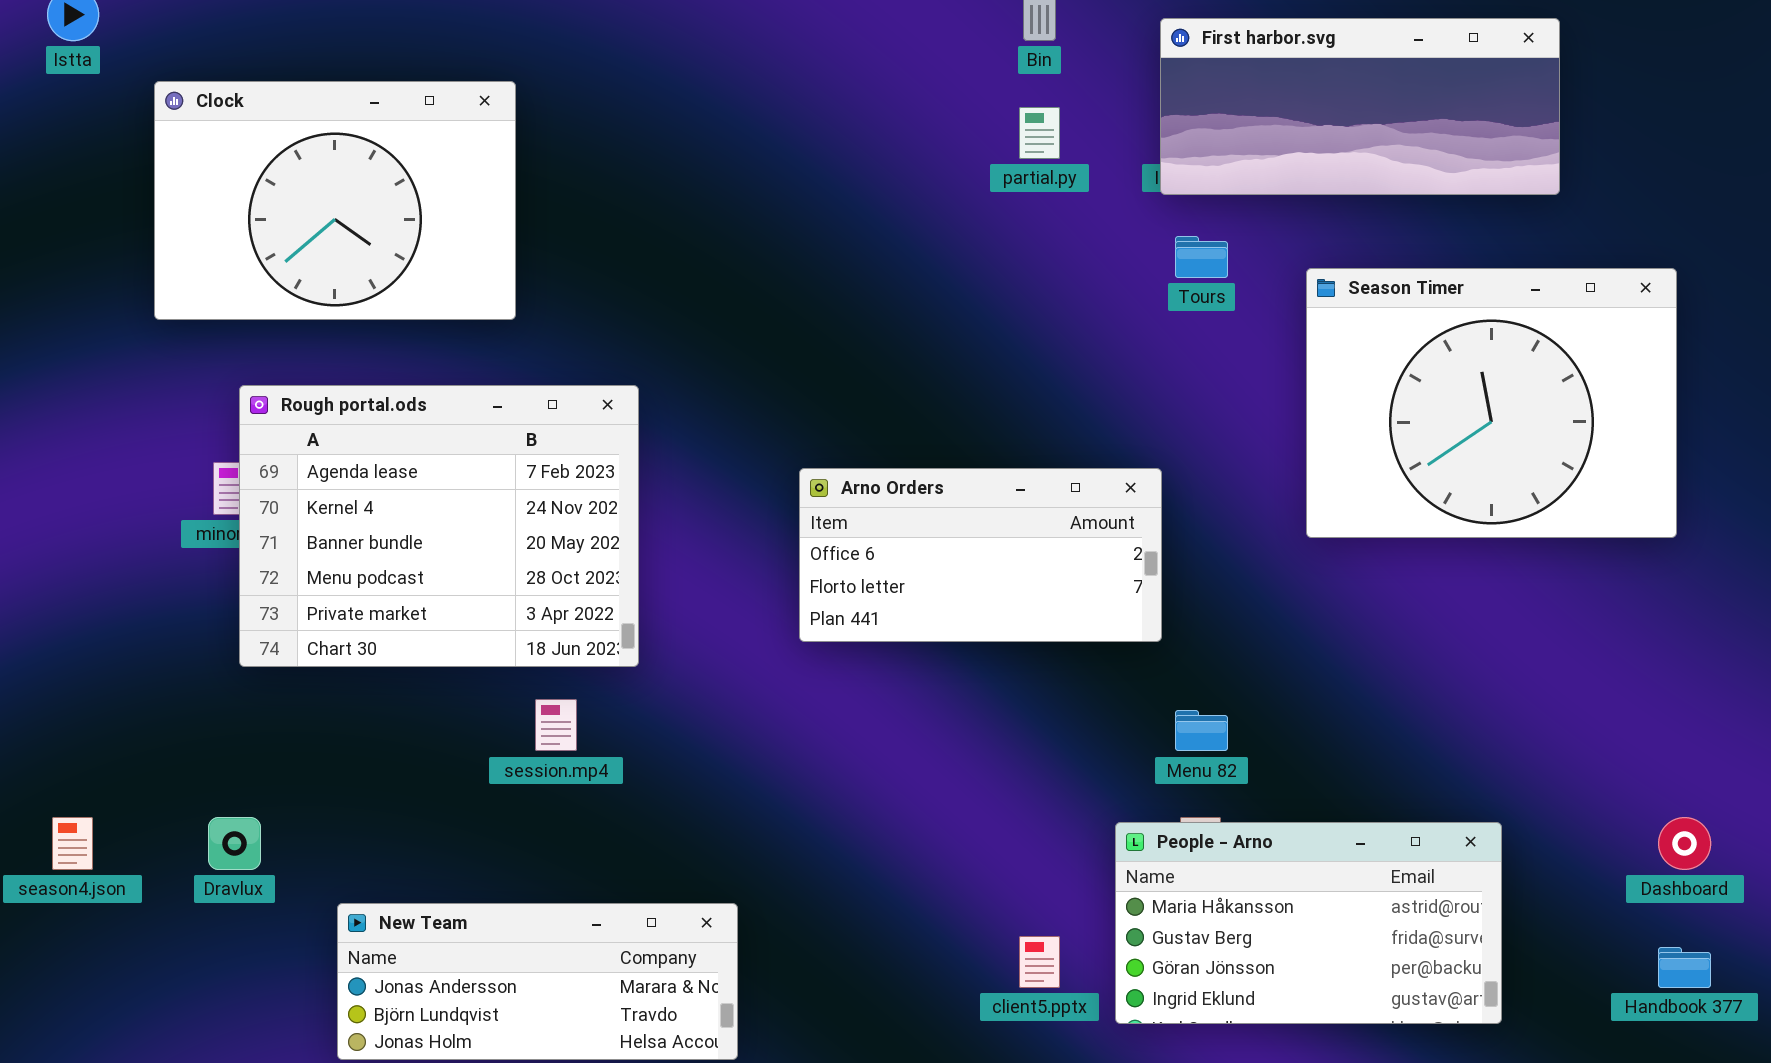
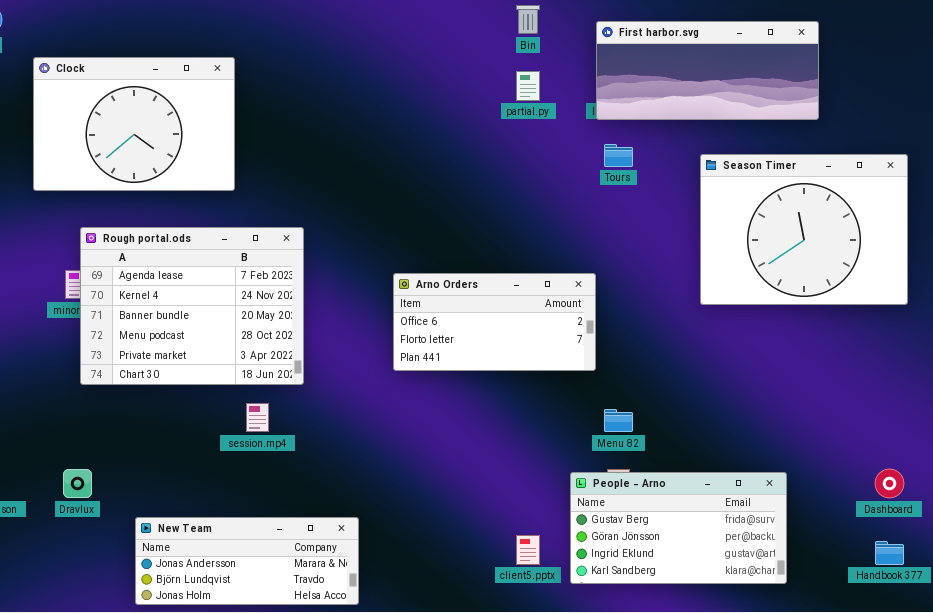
Season Timer: [1306,268,1677,538] -> [700,154,908,305], moved
People - Arno: [1115,822,1502,1024] -> [570,472,787,584], scrolled down 1 row

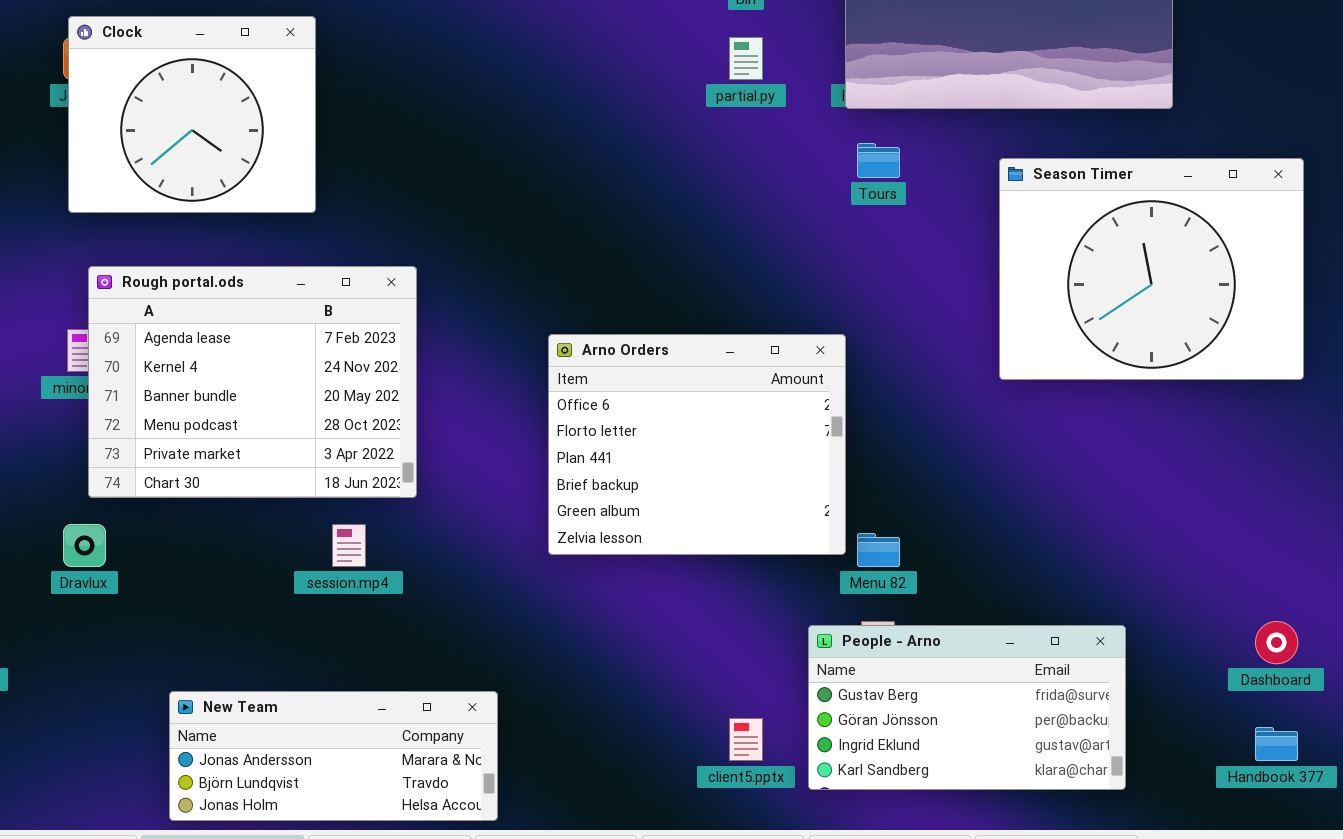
Clock: [33,57,235,191] -> [68,16,316,213], resized
Arno Orders: [393,273,596,371] -> [548,334,846,555], resized
Dravlux: [63,469,92,498] -> [63,524,106,567], moved

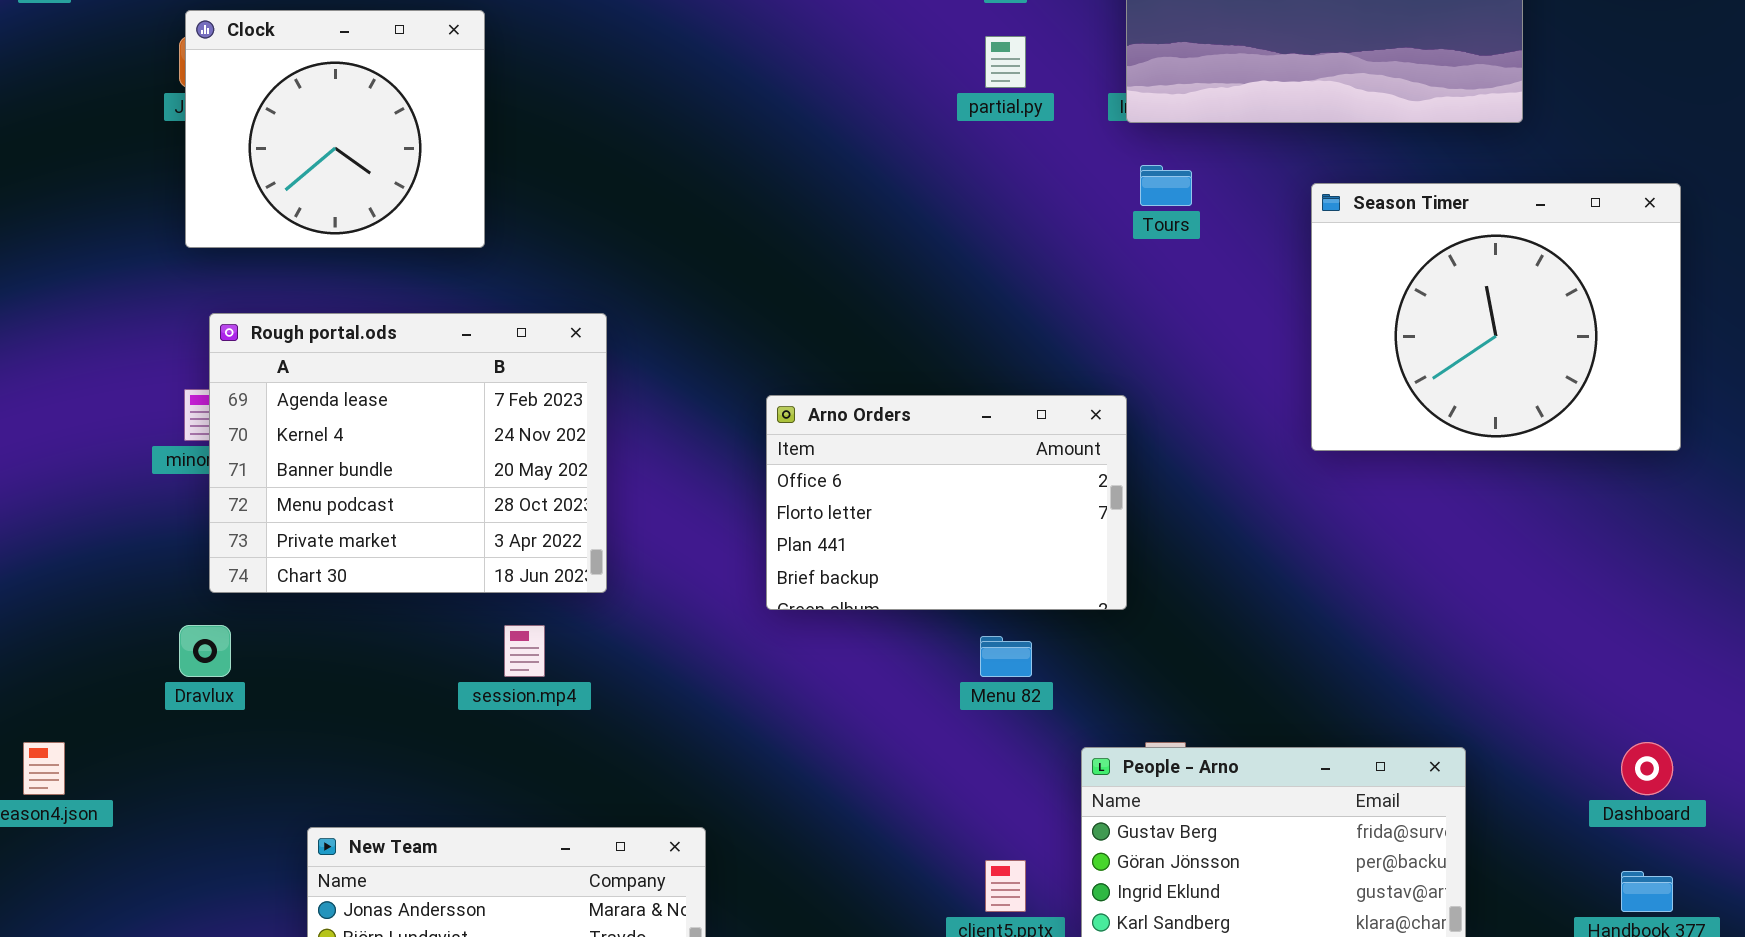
Arno Orders: [548,334,846,555] -> [766,395,1127,610], resized
Menu 82: [857,533,900,567] -> [980,636,1032,677], moved

